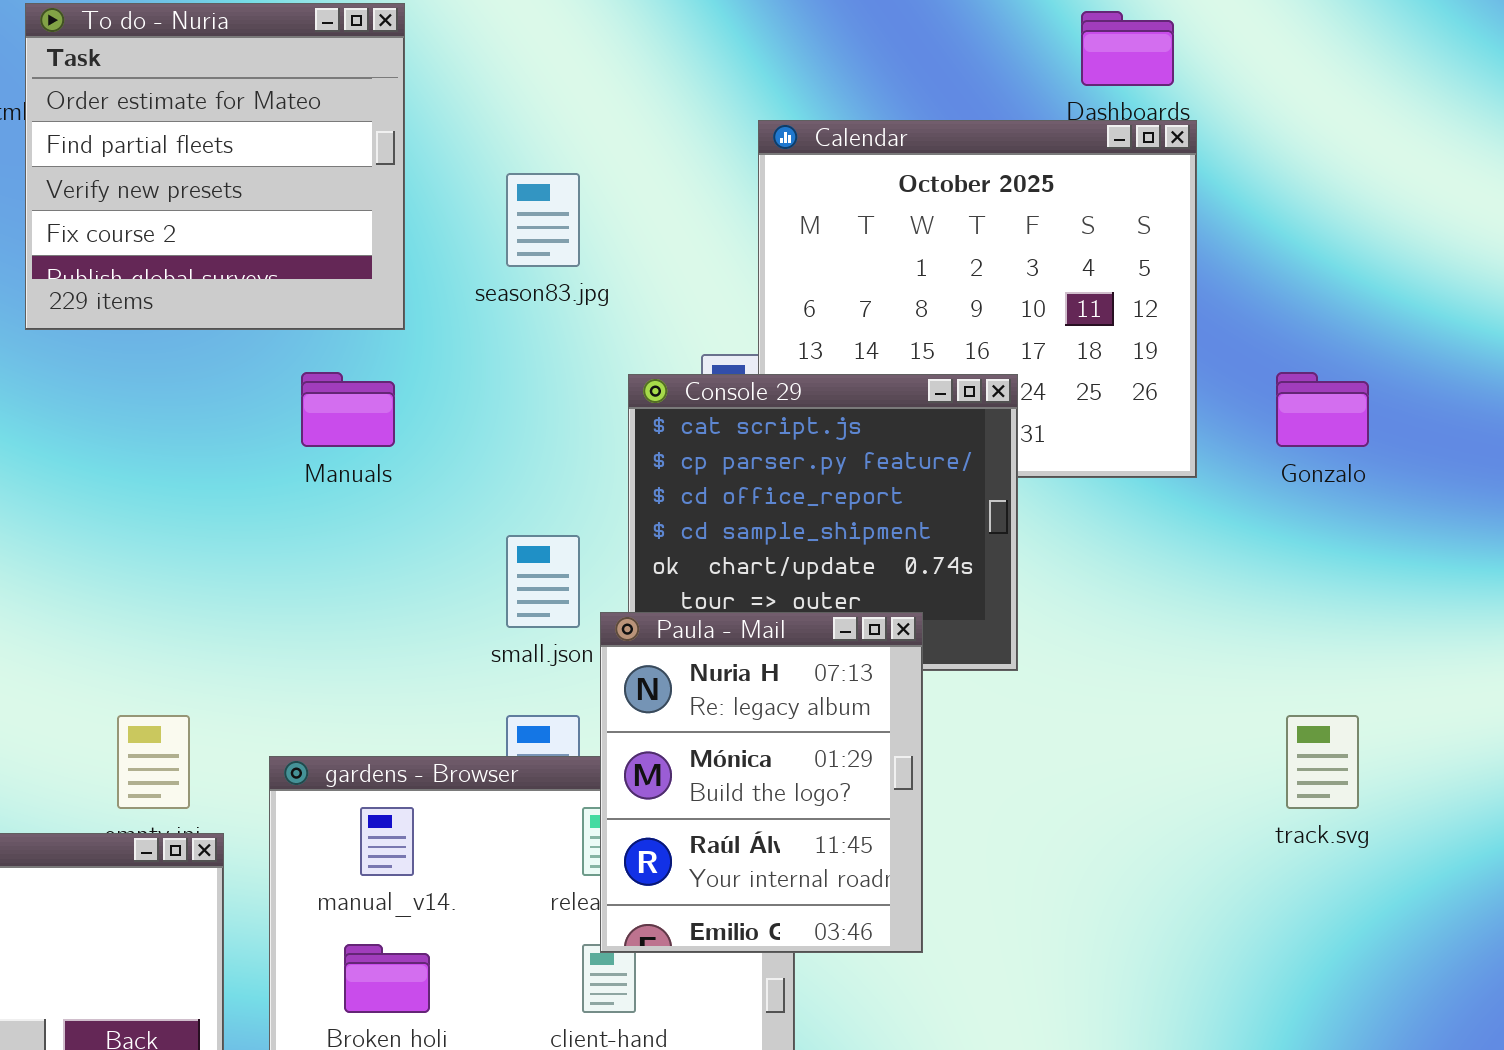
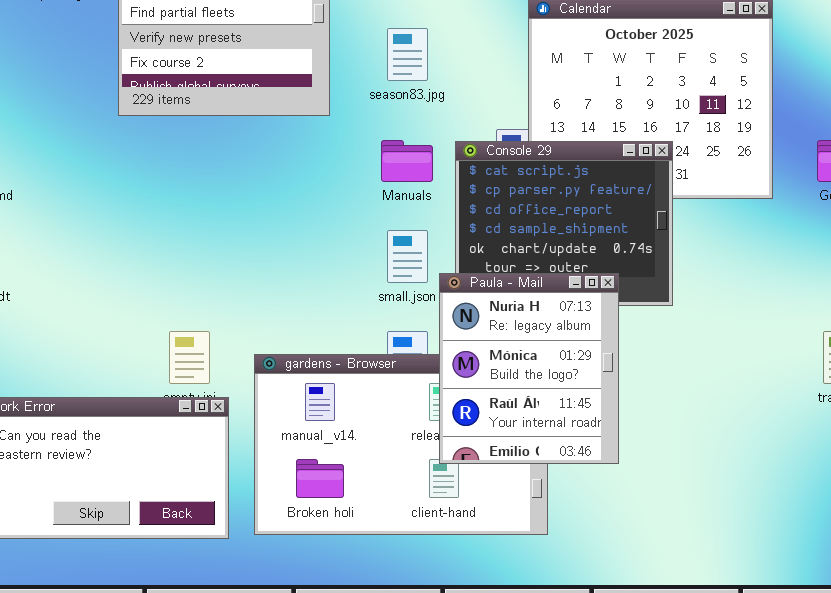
Manuals: [301,372,395,447] -> [381,140,433,182], moved

